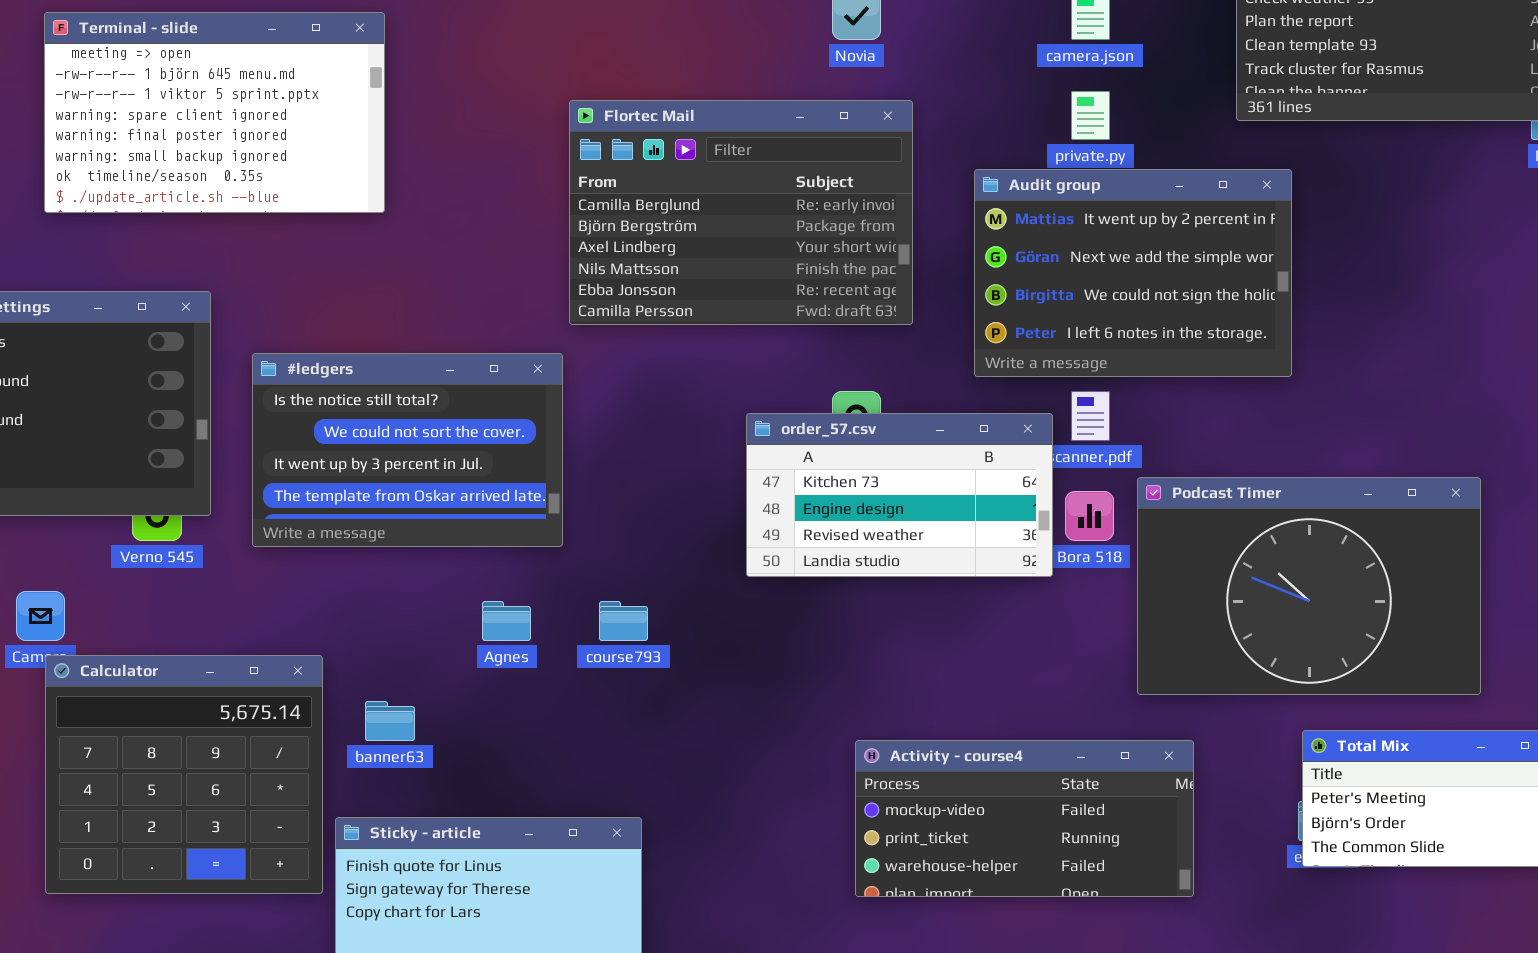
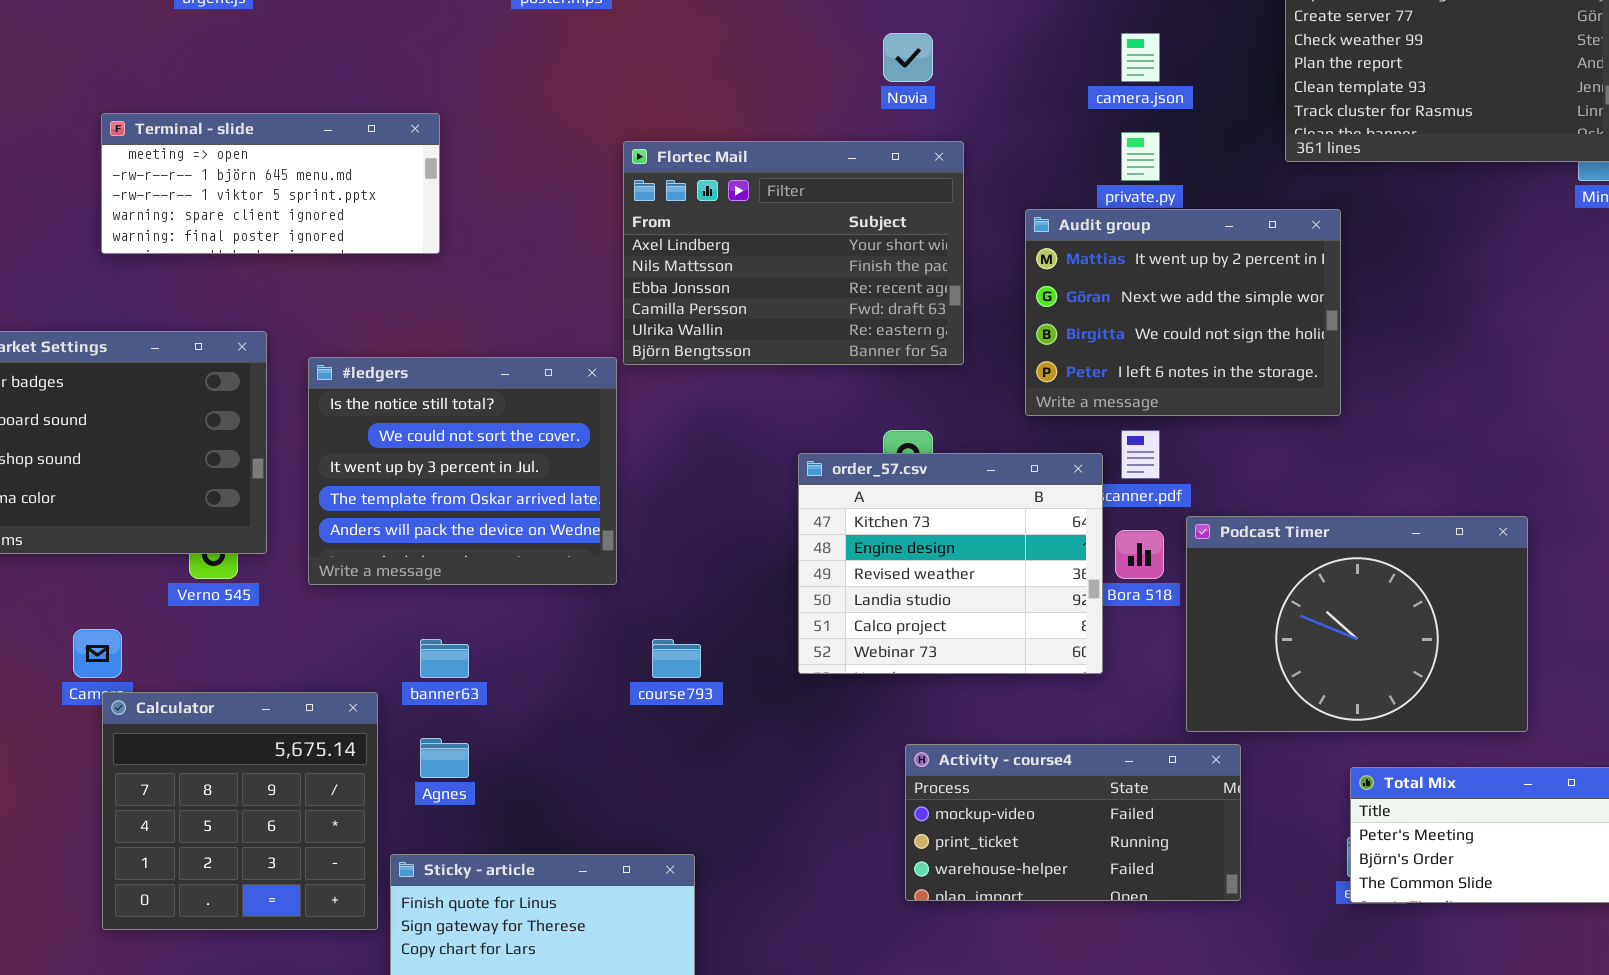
Terminal - slide: [44,12,385,213] -> [101,113,440,254], resized
Flortec Mail: [569,100,913,325] -> [623,141,964,365], scrolled down 2 rows
#ledgers: [252,353,563,547] -> [308,357,617,585], resized
order_57.csv: [746,413,1053,577] -> [798,453,1103,674], resized
Agnes: [482,601,531,641] -> [420,738,469,778], moved
banner63: [365,701,415,741] -> [420,639,469,678], moved
Activity - course4: [855,740,1194,897] -> [905,744,1241,901], moved

